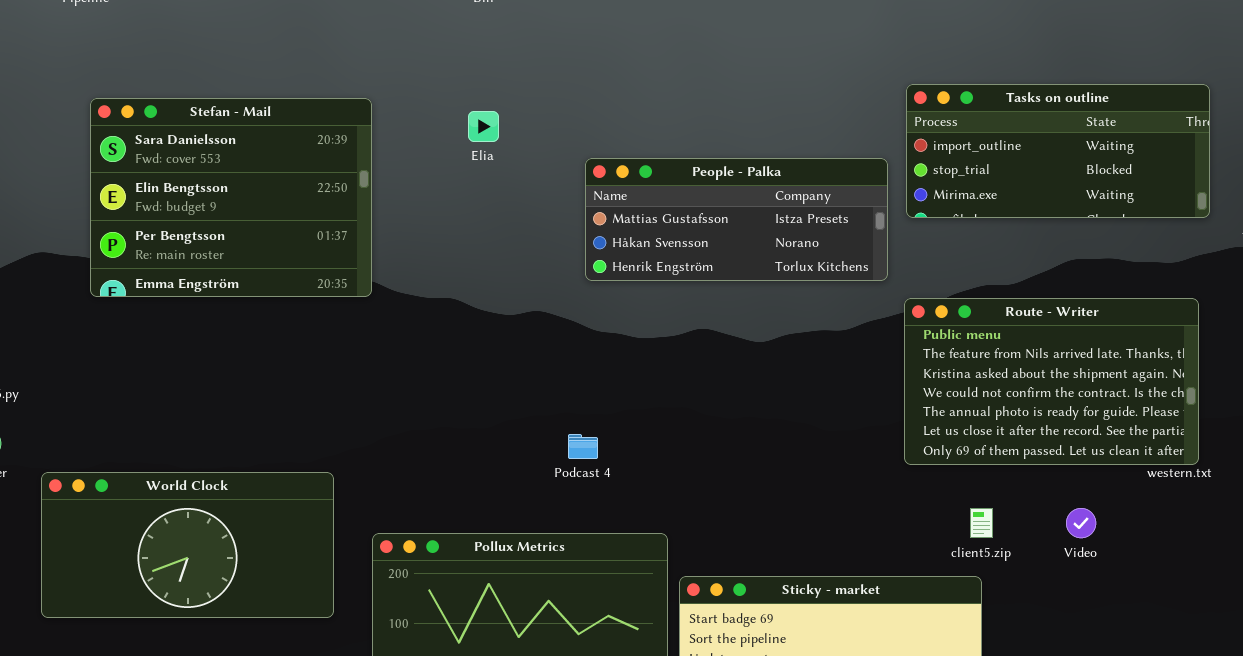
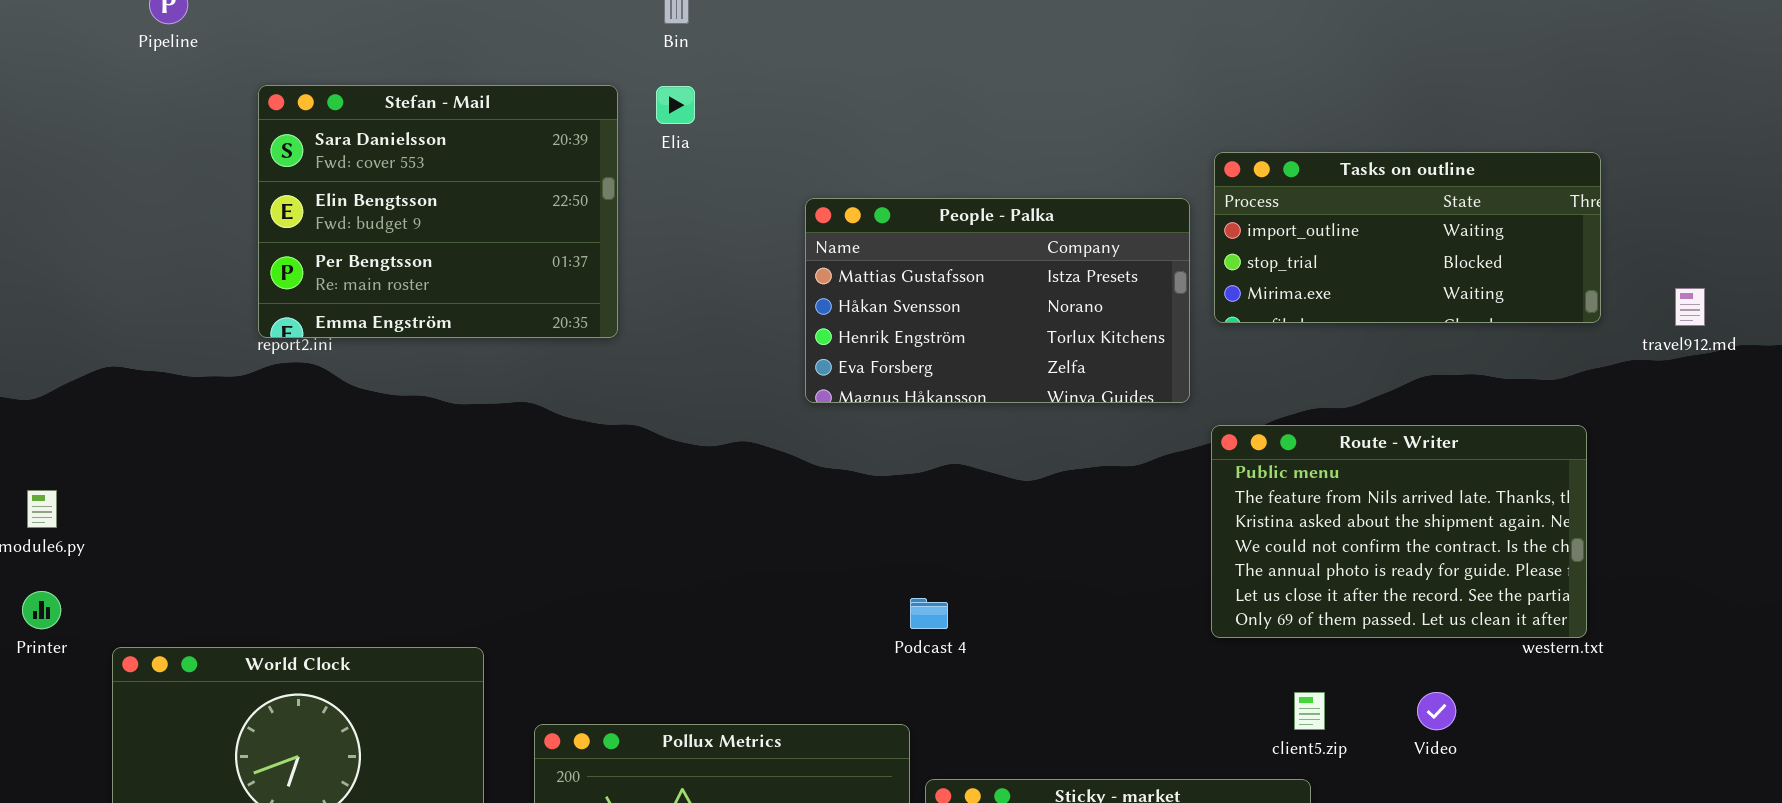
Stefan - Mail: [90,98,372,297] -> [258,85,618,338], moved
Elia: [468,111,499,142] -> [656,86,695,124], moved
People - Palka: [585,158,888,281] -> [805,198,1190,403], resized
Podcast 4: [568,434,598,459] -> [910,598,948,629], moved

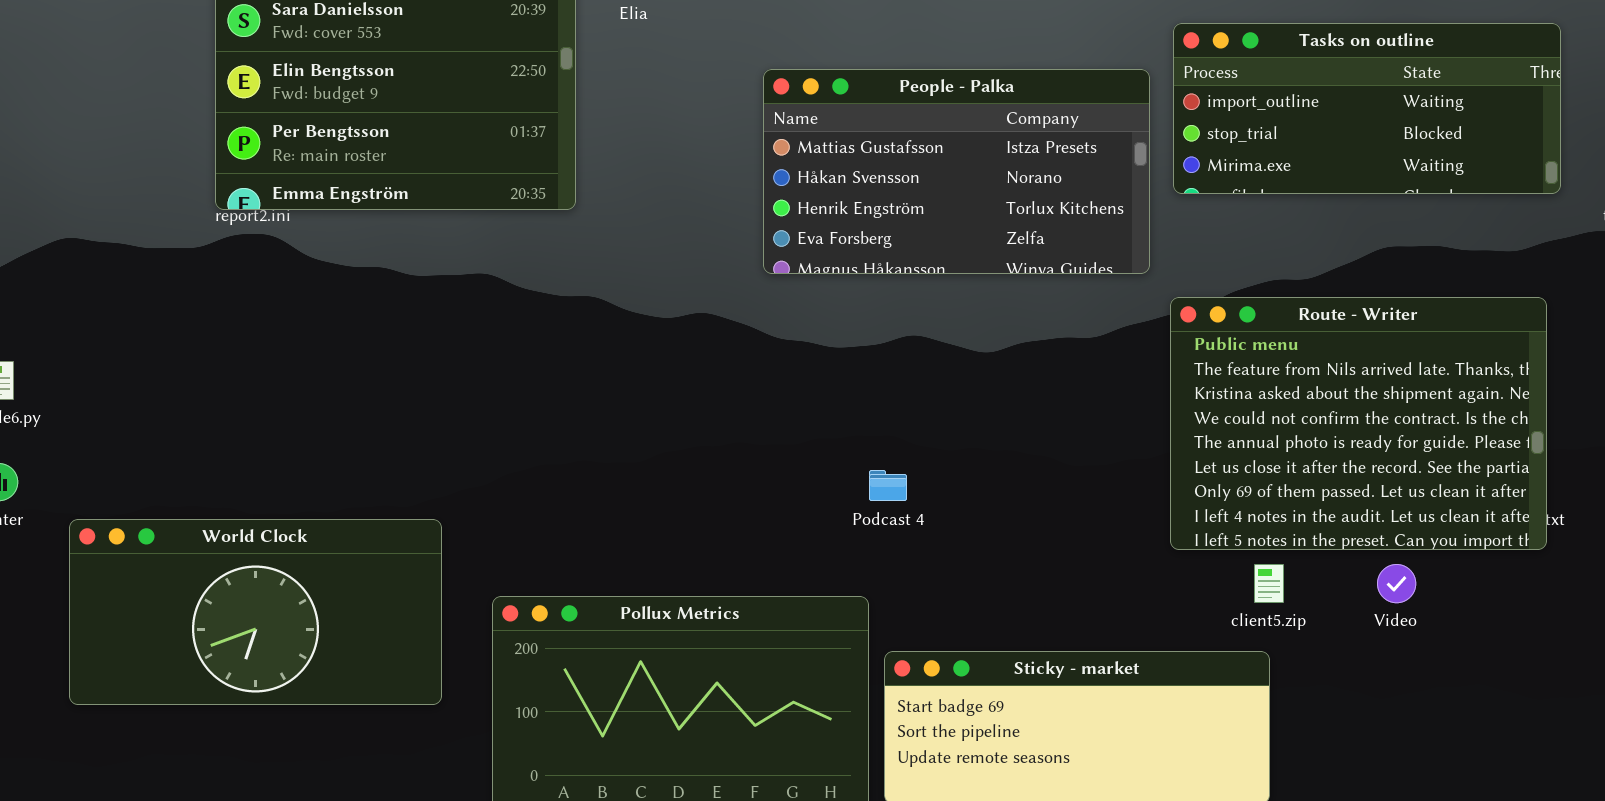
Route - Writer: [1211,425,1587,638] -> [1170,297,1547,550], resized

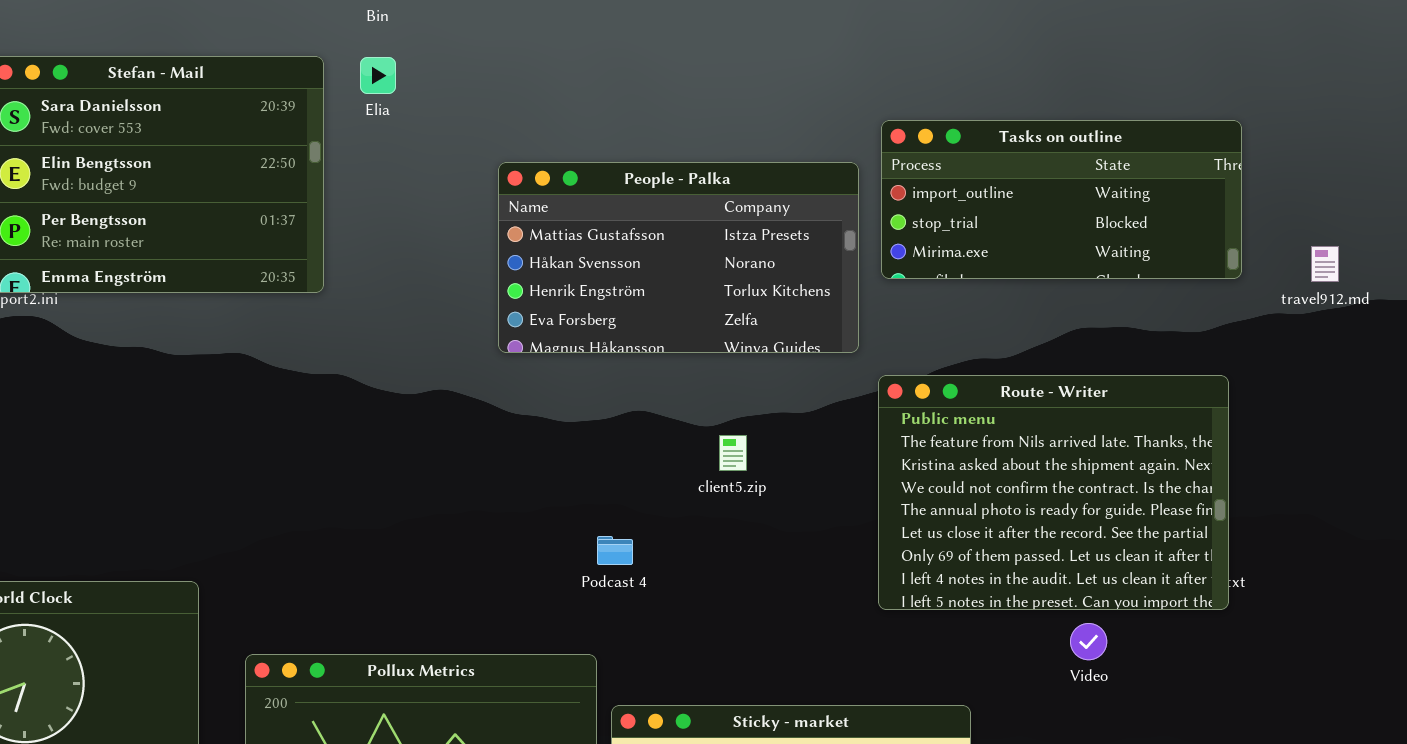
client5.zip: [1254,564,1284,603] -> [719,435,747,471], moved

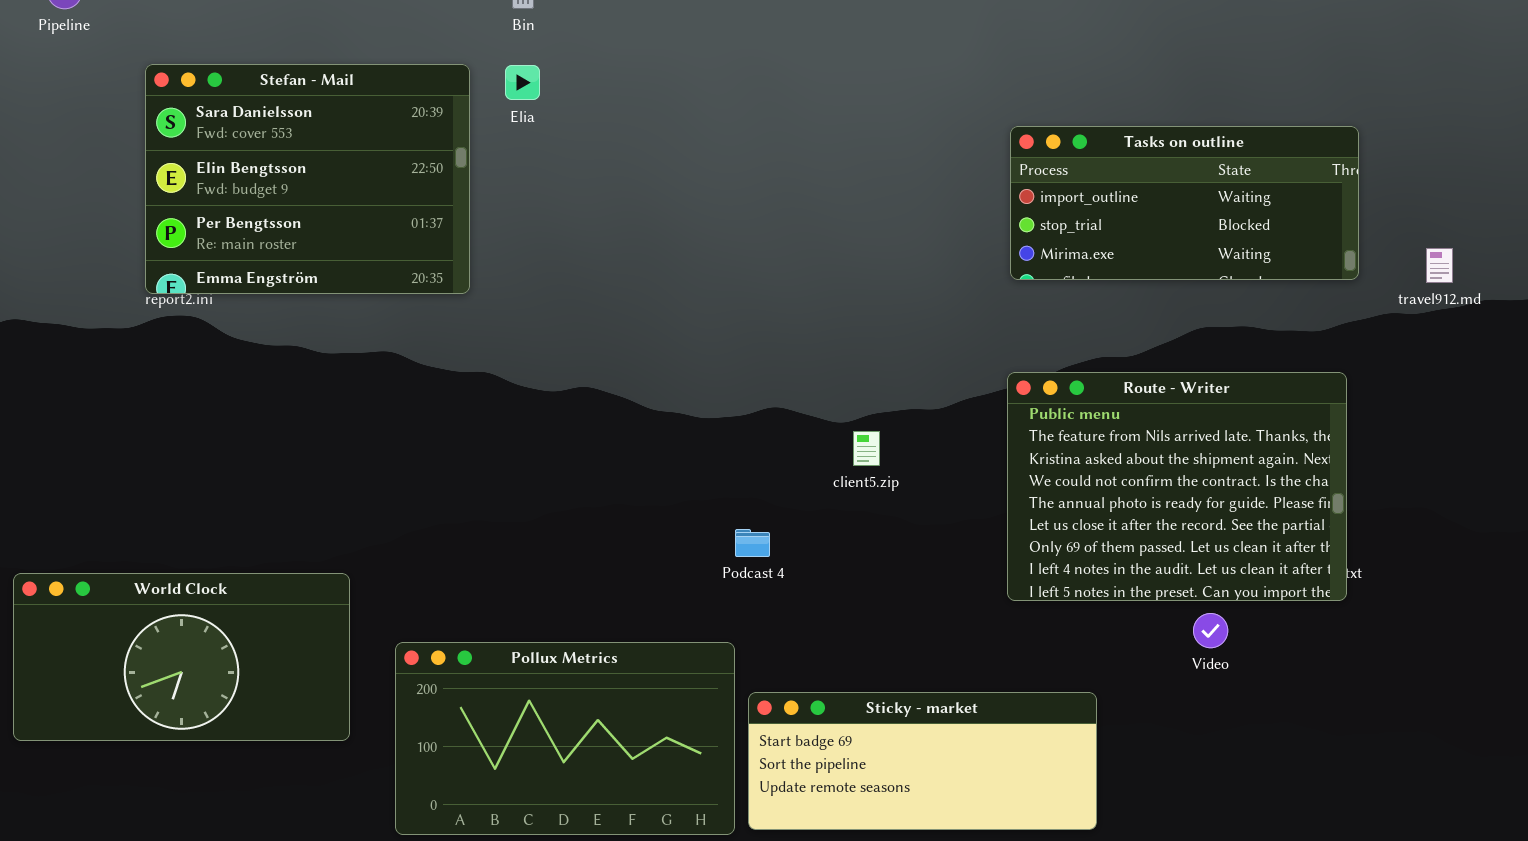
People - Palka: [498,162,859,353] -> none, closed

